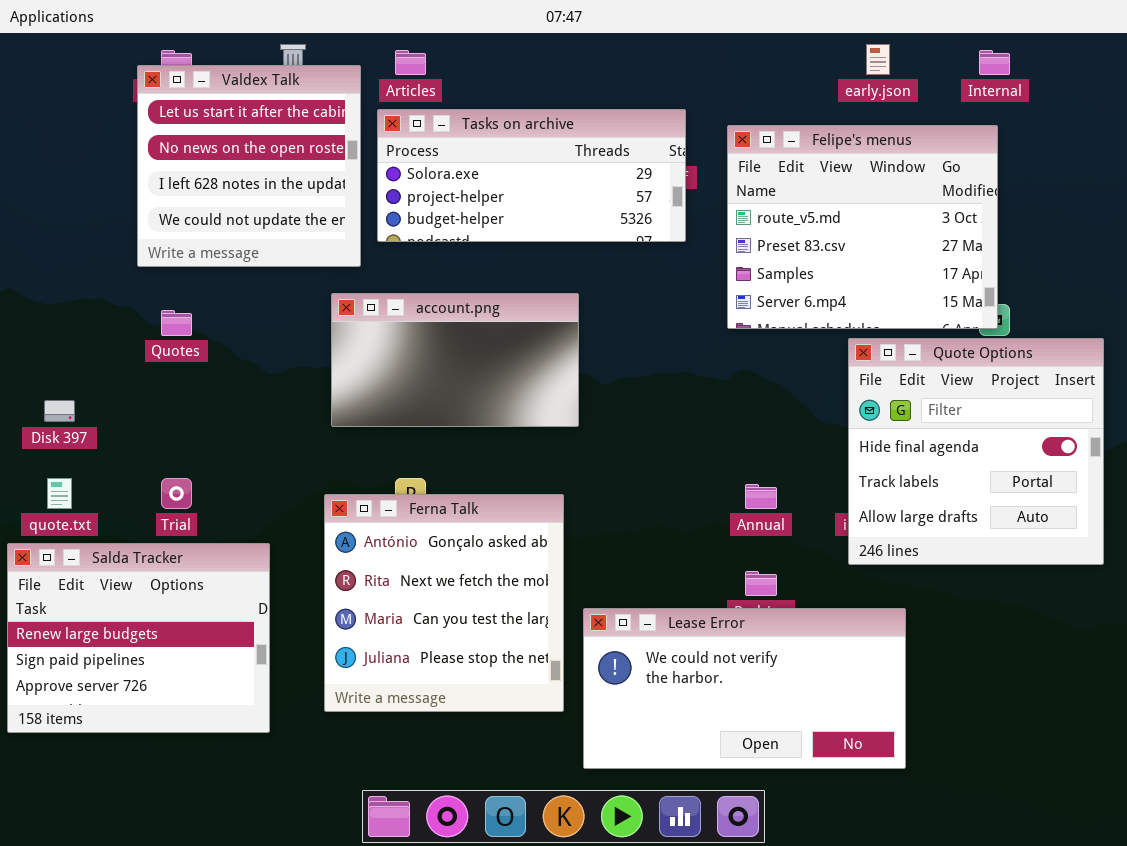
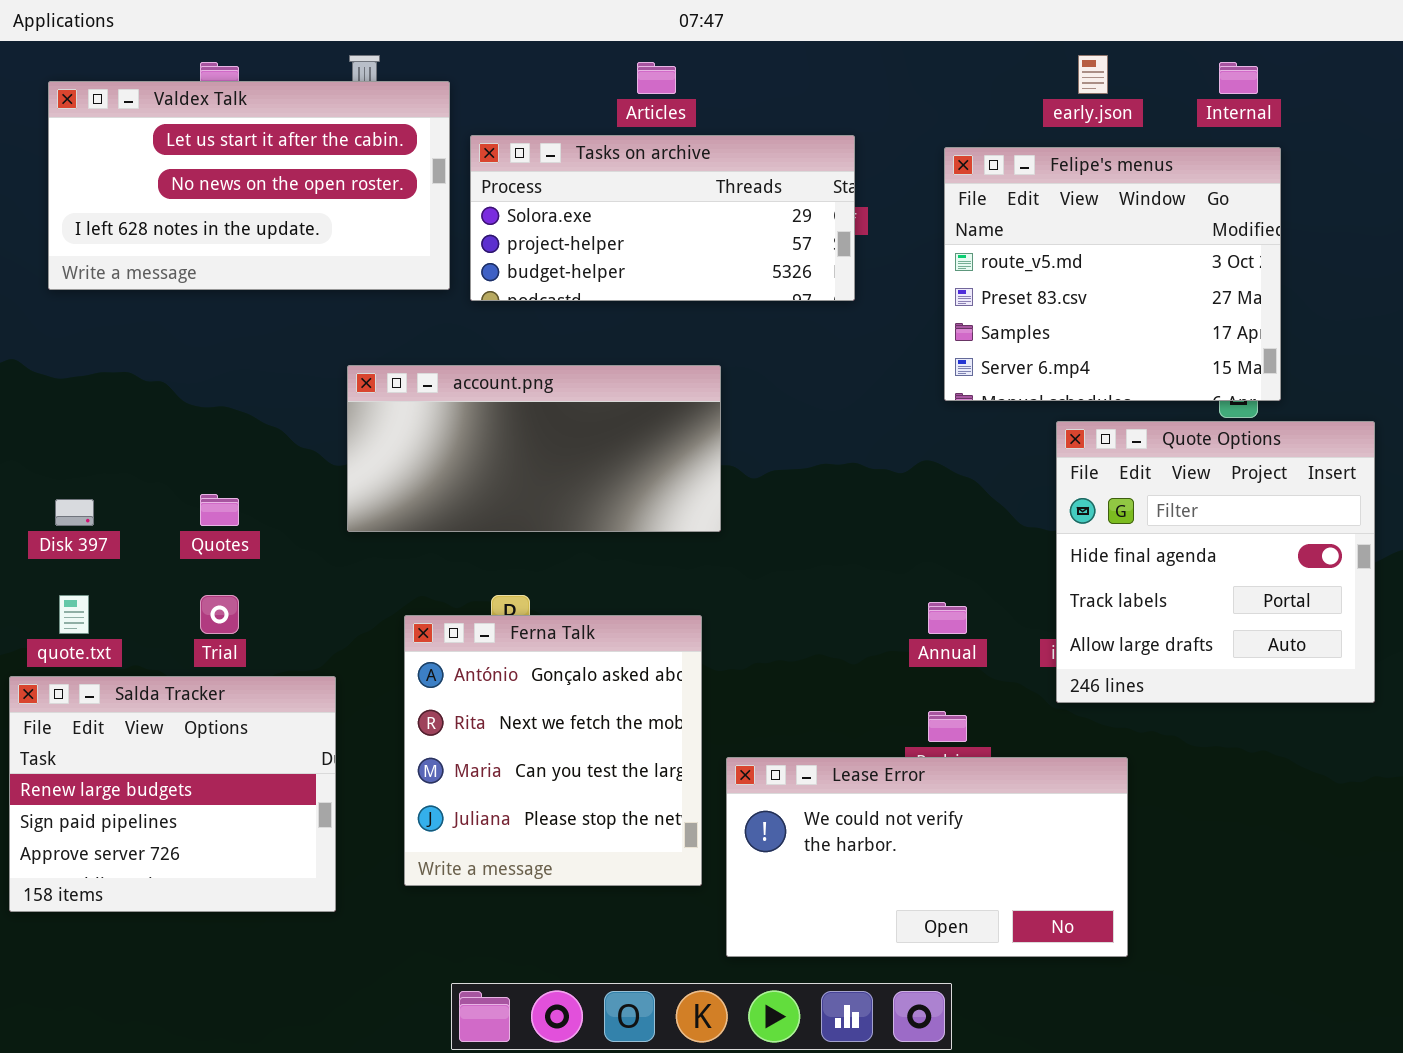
Articles: [395,50,426,75] -> [637,62,676,94], moved
Valdex Talk: [137,65,361,267] -> [48,81,450,290], resized
Felipe's menus: [727,125,998,329] -> [944,147,1281,401], moved
account.png: [331,293,579,427] -> [347,365,721,532], resized
Quotes: [161,310,192,336] -> [200,494,239,526], moved

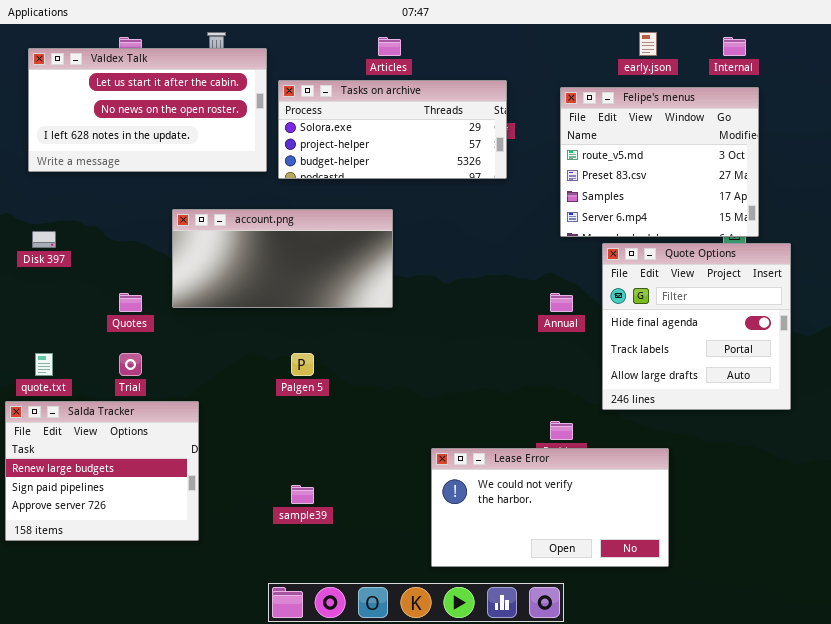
account.png: [347,365,721,532] -> [172,209,393,308], moved
Quote Options: [1056,421,1375,703] -> [602,243,791,410], moved
Disk 397: [55,499,94,526] -> [32,231,56,248], moved
Annual: [928,602,967,634] -> [550,293,573,312], moved
Ferna Talk: [404,615,702,886] -> none, closed

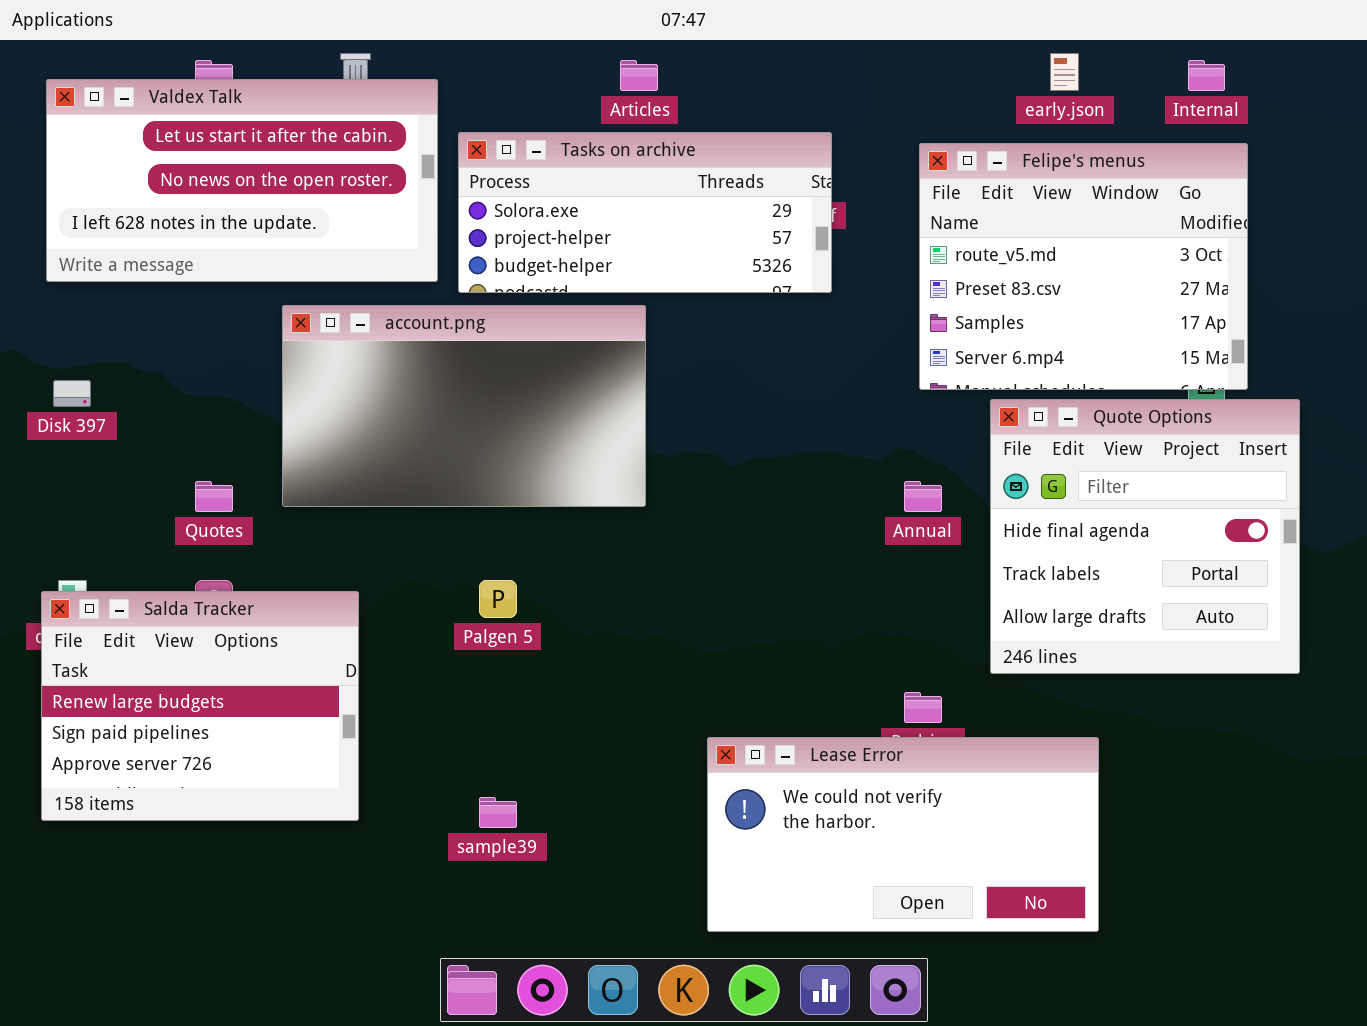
account.png: [172,209,393,308] -> [282,305,646,507], resized
Salda Tracker: [5,401,199,541] -> [41,591,359,821], moved

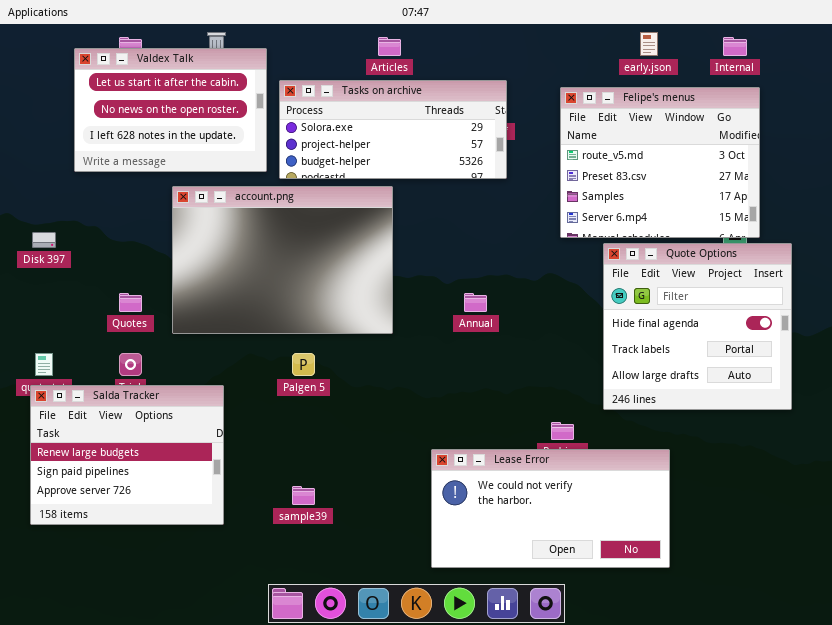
Valdex Talk: [46,79,438,282] -> [74,48,267,172], resized
account.png: [282,305,646,507] -> [172,186,393,334], resized
Annual: [904,481,942,512] -> [464,293,487,312], moved
Salda Tracker: [41,591,359,821] -> [30,385,224,525], moved

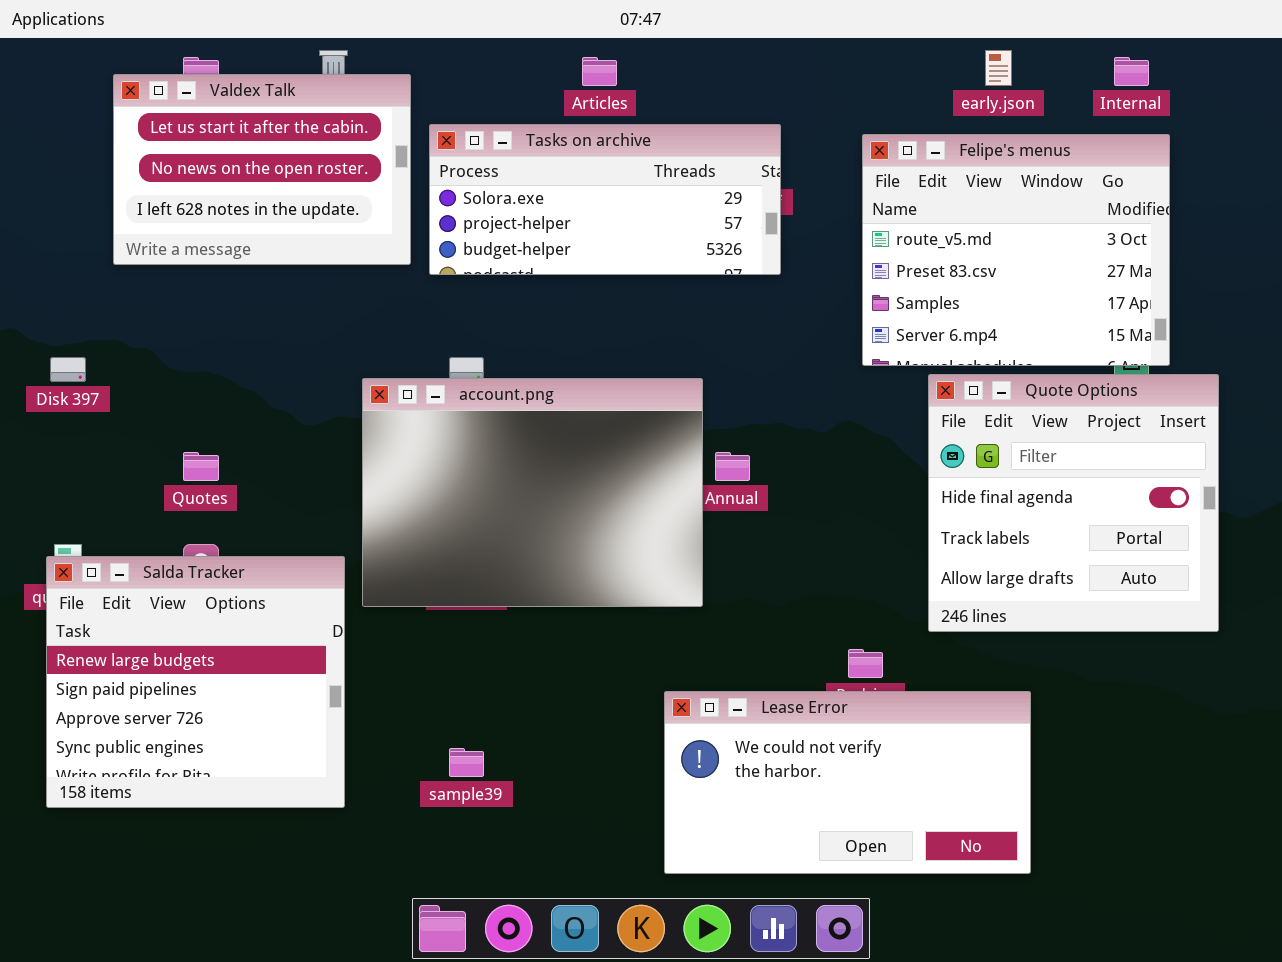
account.png: [172,186,393,334] -> [362,378,703,607], moved
Salda Tracker: [30,385,224,525] -> [46,556,345,808], resized

